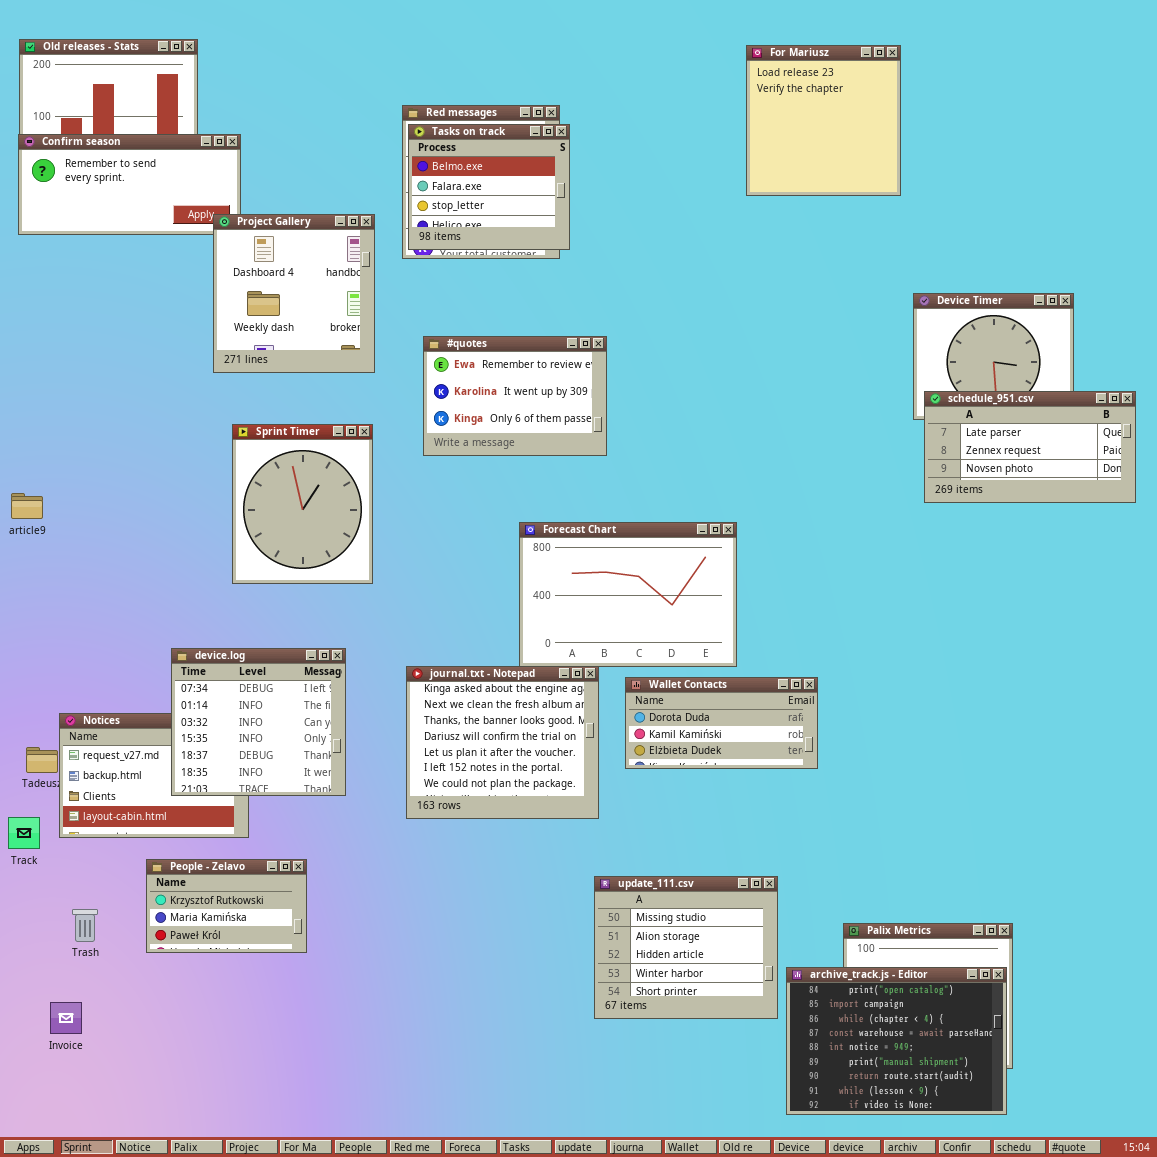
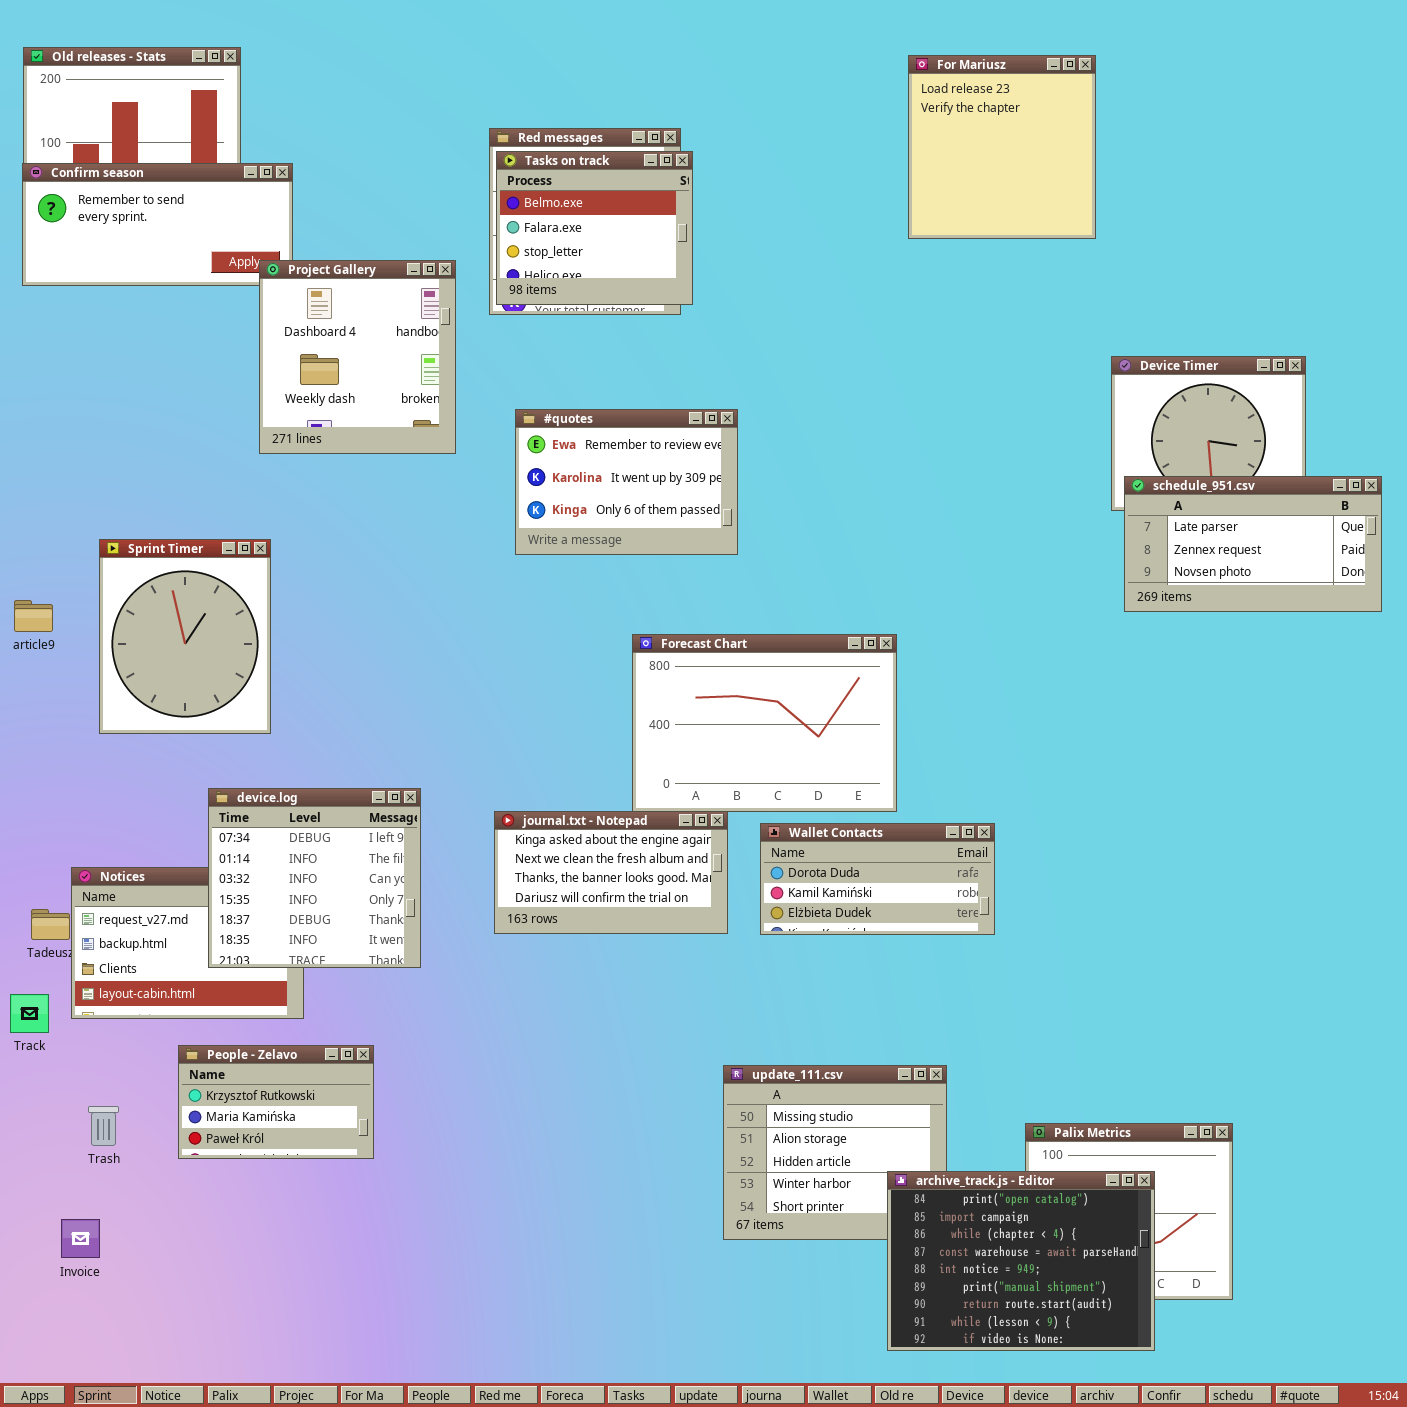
Sprint Timer: [232,424,373,584] -> [99,539,271,734], moved
journal.txt - Notepad: [406,666,599,819] -> [494,811,728,934], resized
archive_track.js - Editor: [786,967,1007,1115] -> [887,1171,1155,1351], moved

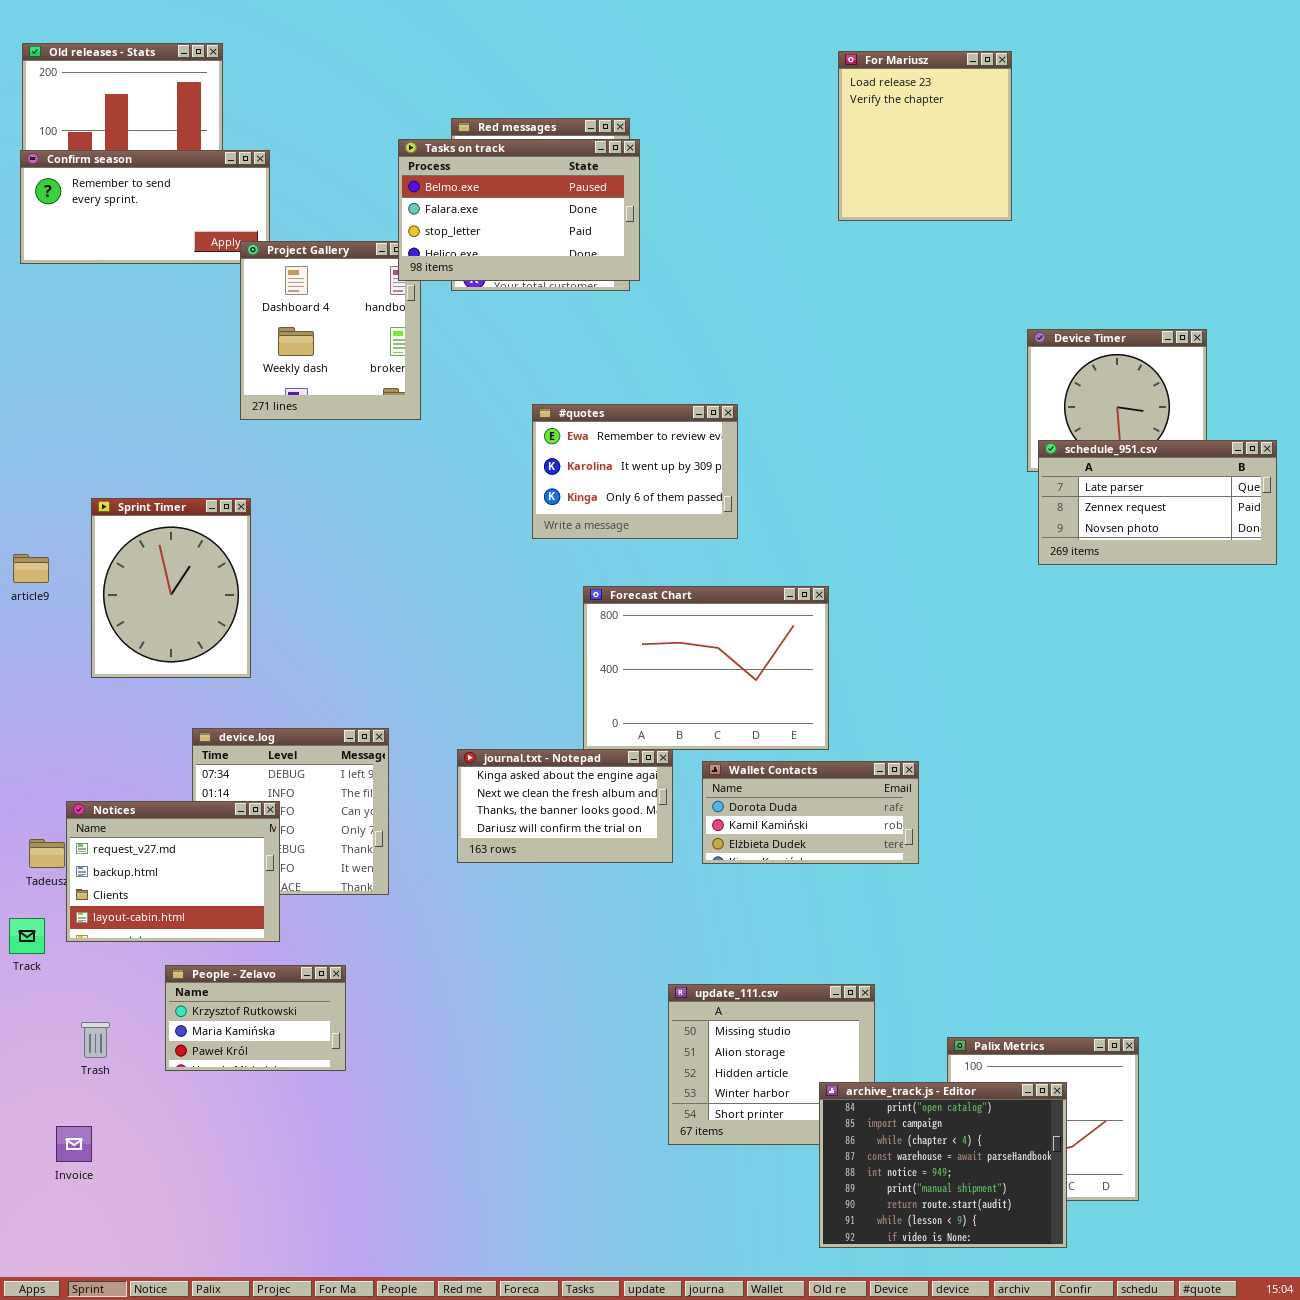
Tasks on track: [496,151,693,305] -> [398,139,640,281], resized
#quotes: [515,409,738,555] -> [532,404,738,539], moved
Notices: [71,867,304,1019] -> [66,801,280,942], raised

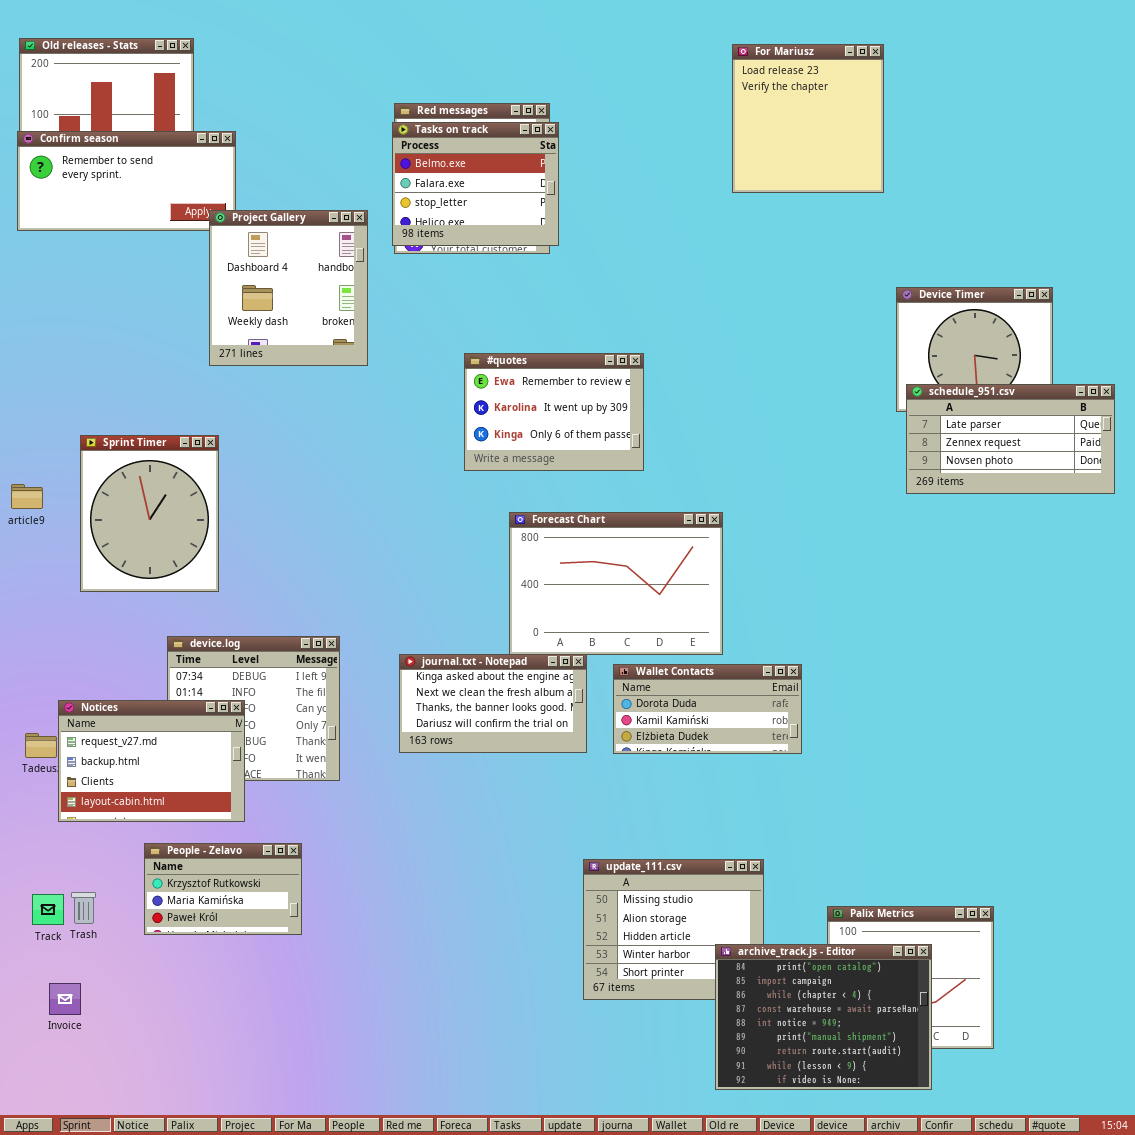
Tasks on track: [398,139,640,281] -> [392,122,559,246], resized
Track: [9,918,45,954] -> [32,894,64,925], moved

